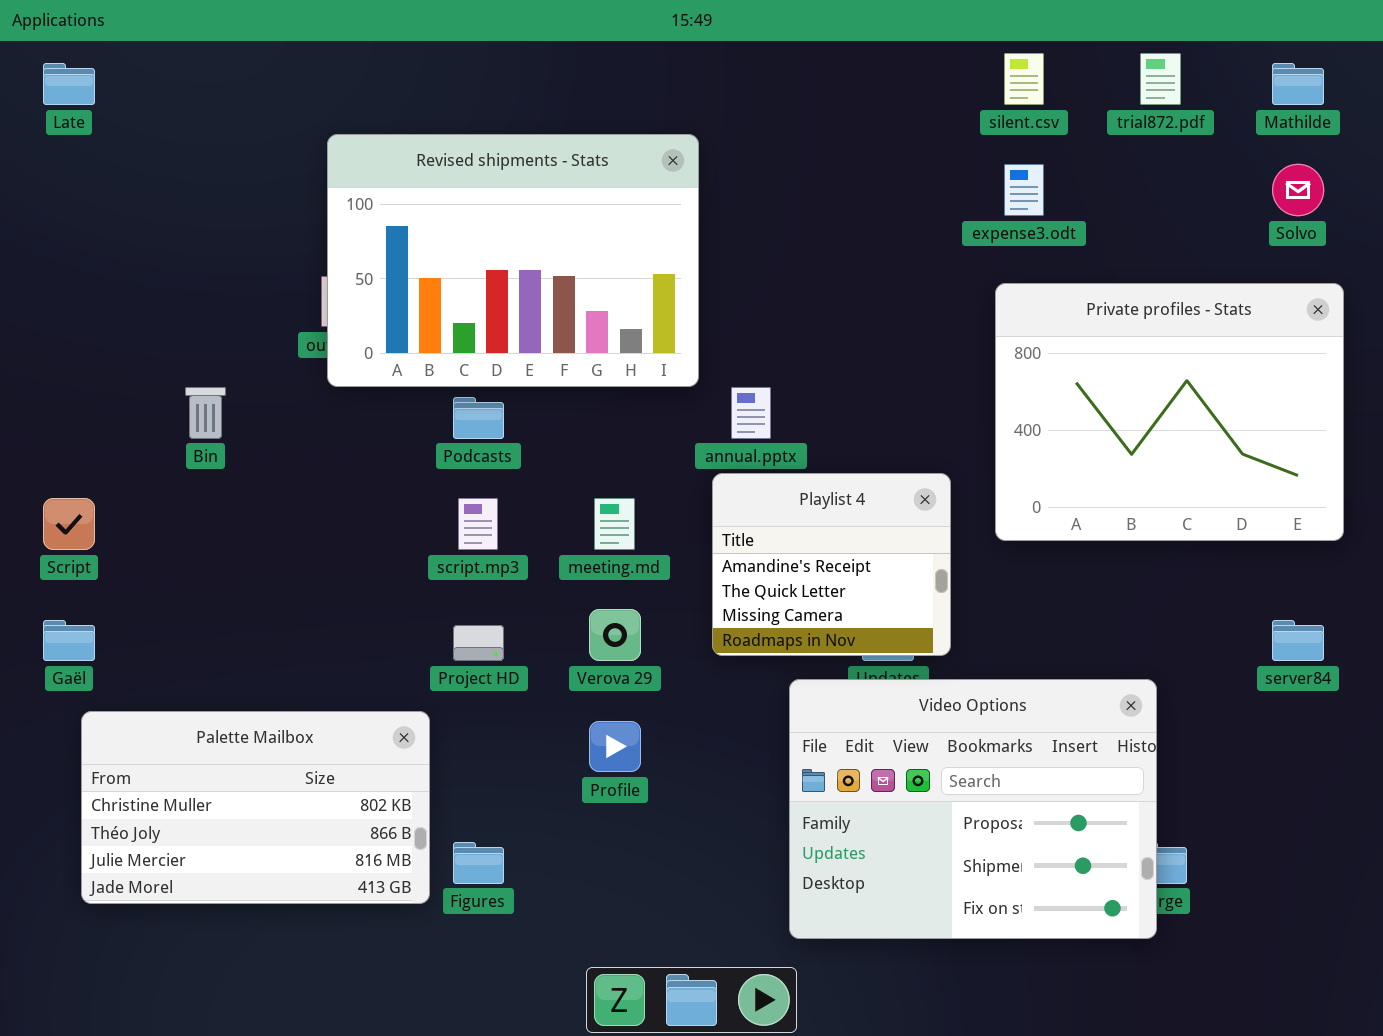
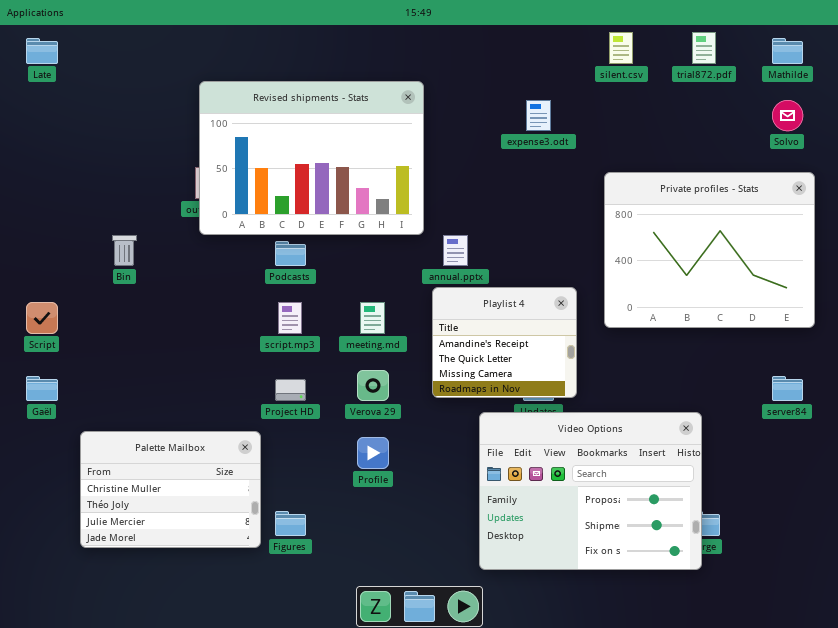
expense3.odt: [1004,164,1044,216] -> [526,100,551,131], moved
Palette Mailbox: [81,711,430,904] -> [80,431,261,548], resized

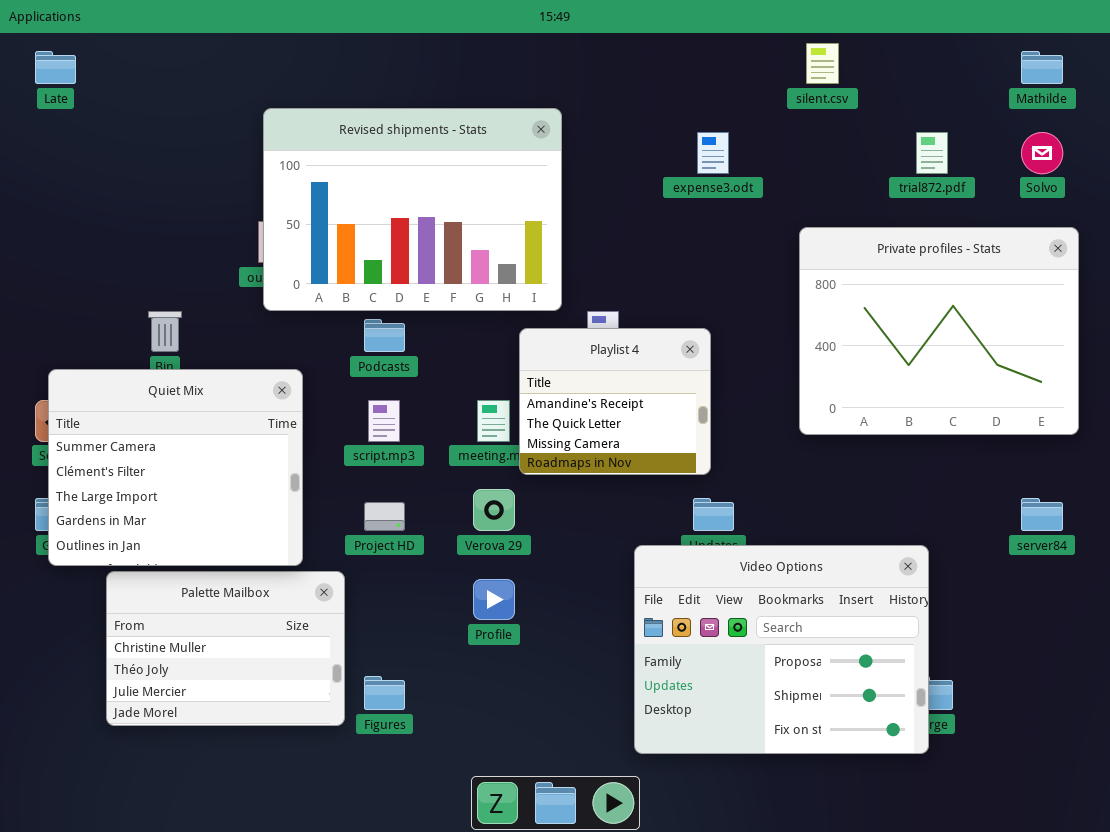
trial872.pdf: [692,32,716,64] -> [916,132,948,174], moved
Quiet Mix: none -> [48,369,303,566], opened
Playlist 4: [432,287,577,398] -> [519,328,711,475], moved

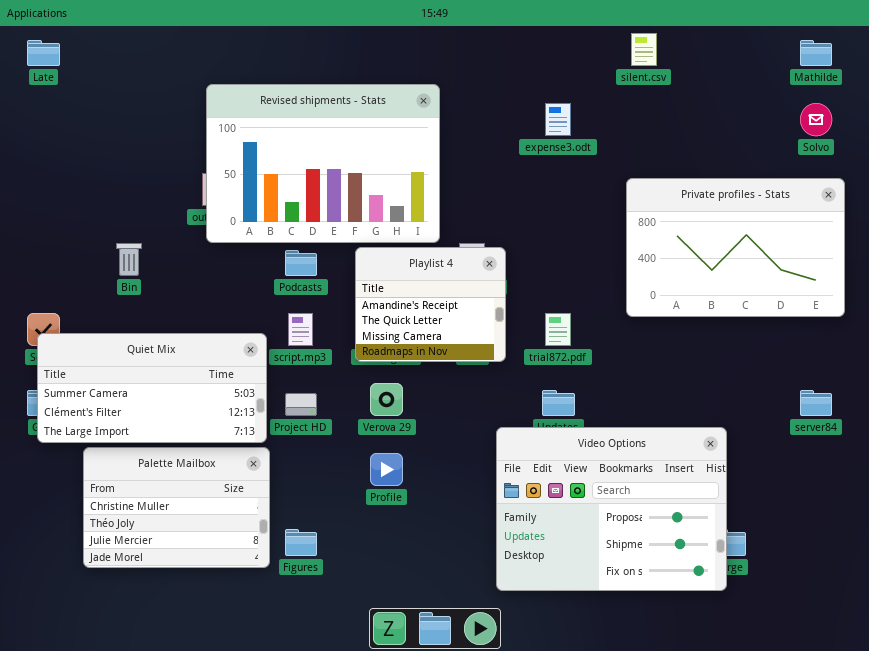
trial872.pdf: [916,132,948,174] -> [545,313,571,346], moved
Private profiles - Stats: [799,227,1079,435] -> [626,178,845,317], resized
Playlist 4: [519,328,711,475] -> [355,247,506,362], moved
Quiet Mix: [48,369,303,566] -> [37,333,267,443], resized

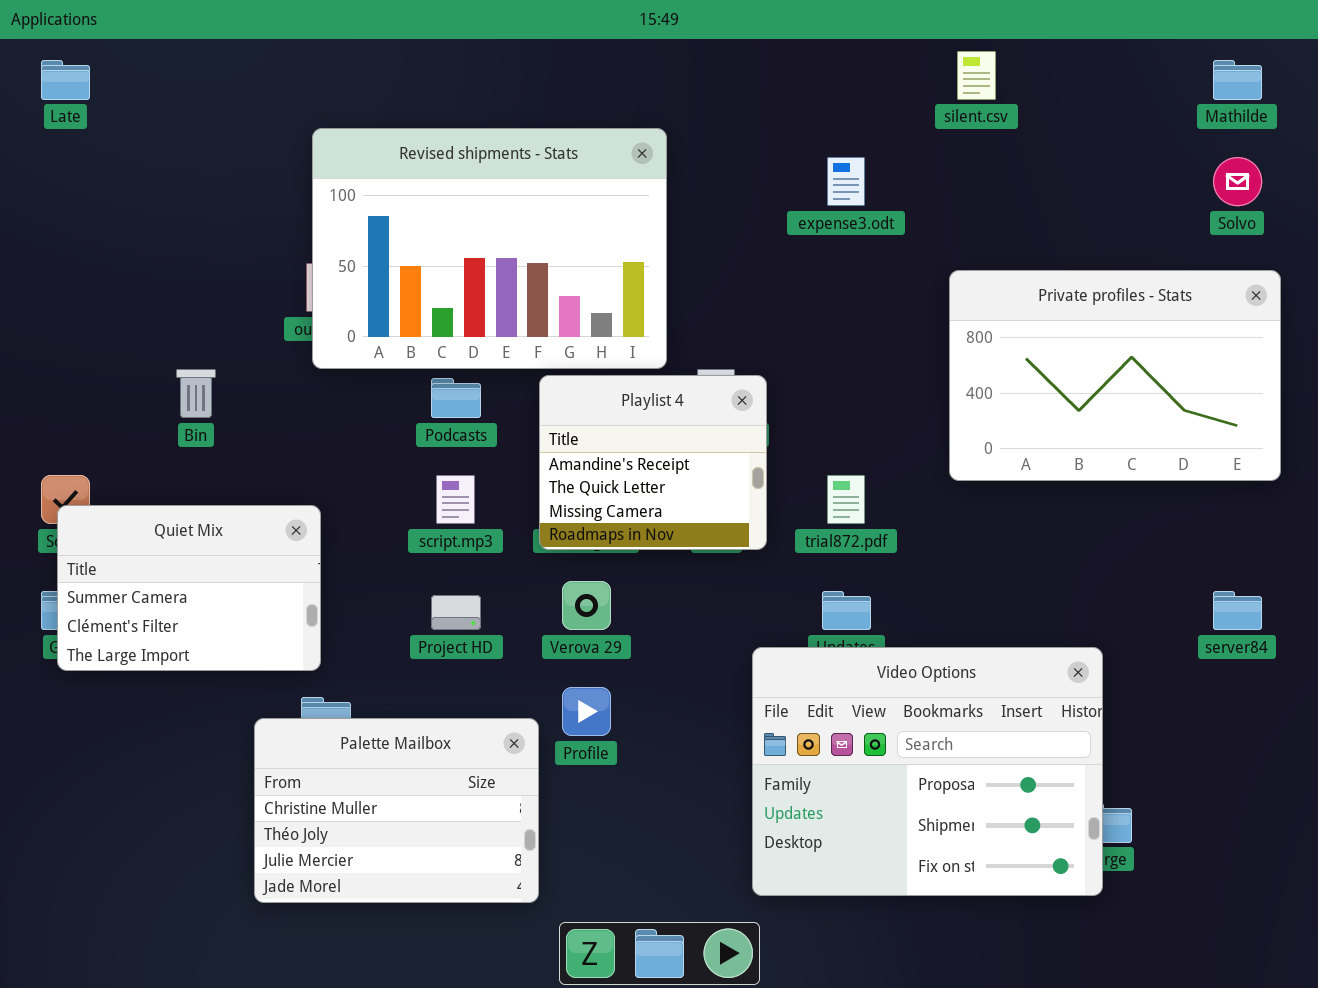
Quiet Mix: [37,333,267,443] -> [57,505,321,671], resized
Palette Mailbox: [83,447,270,568] -> [254,718,539,903], moved

